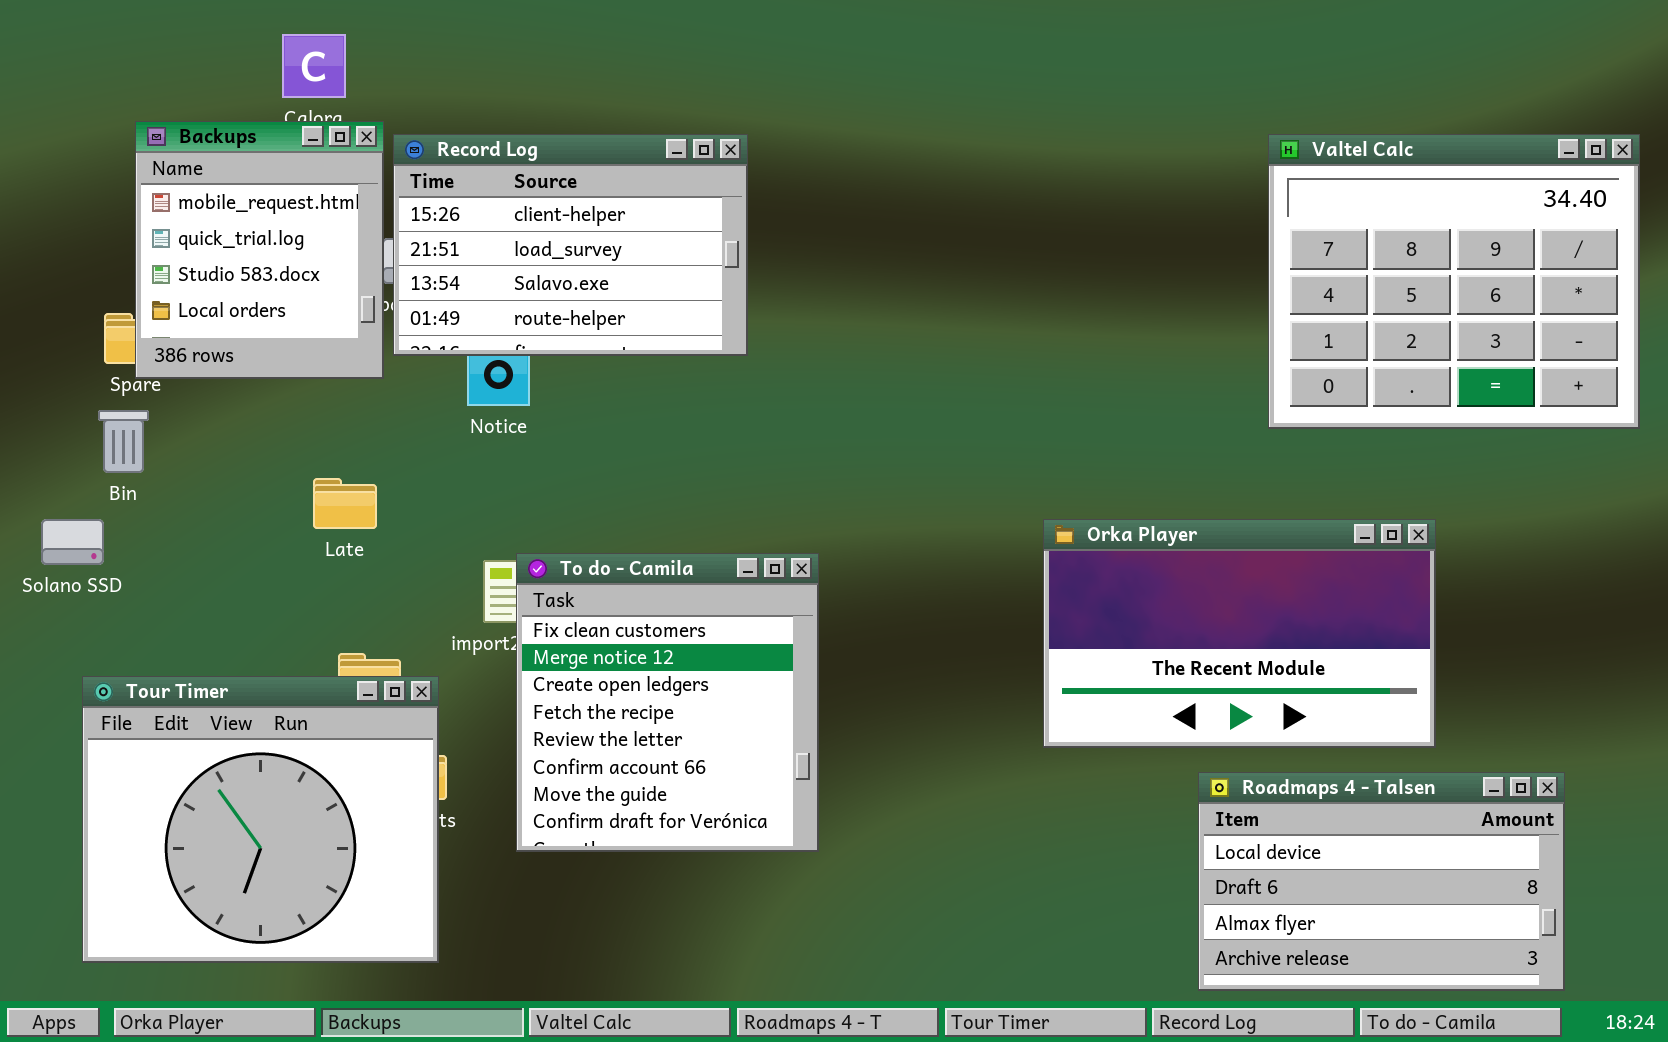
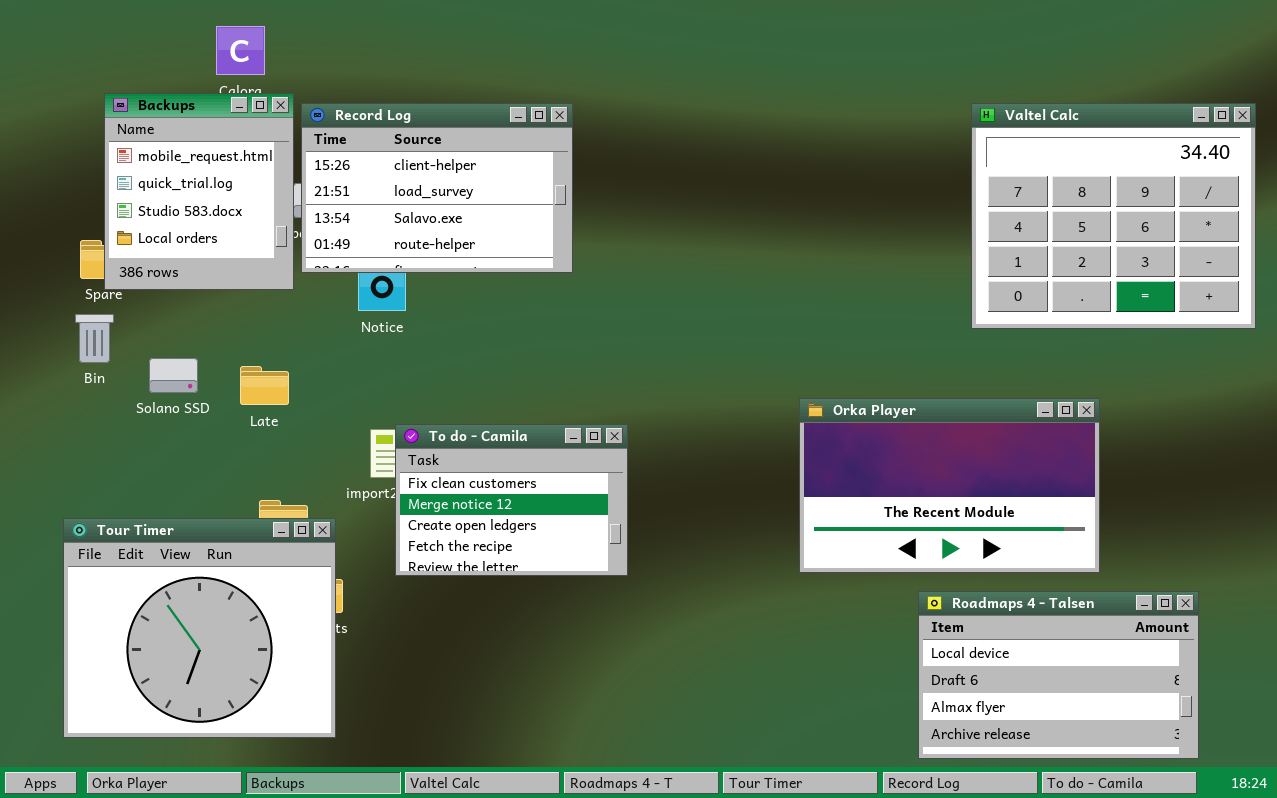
Solano SSD: [41,519,104,565] -> [149,358,198,393], moved
To do - Camila: [516,553,819,852] -> [395,424,628,576], resized

